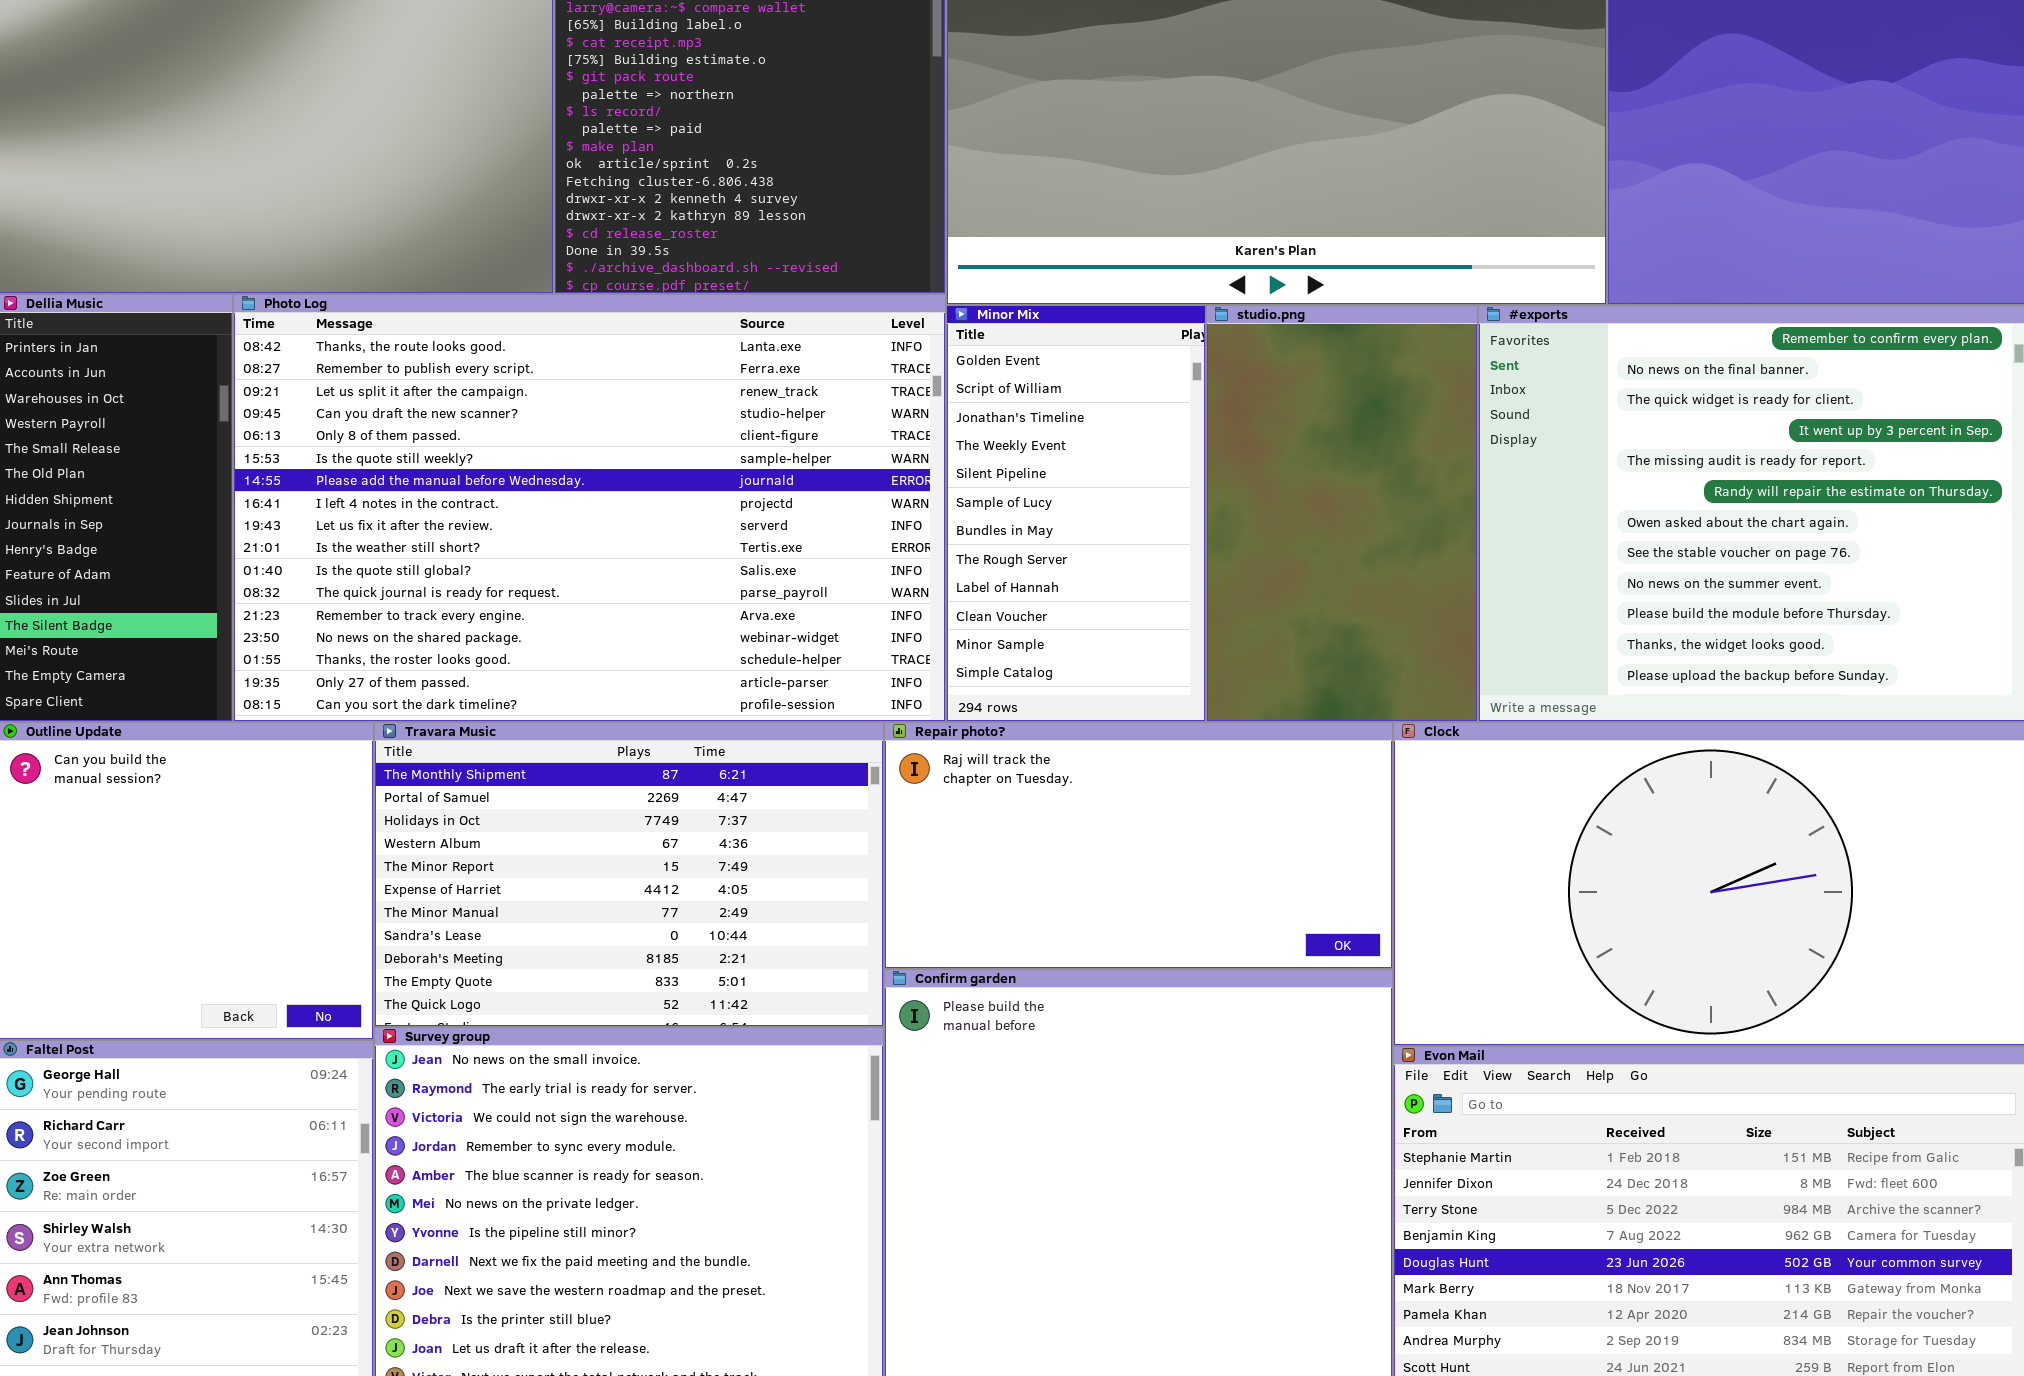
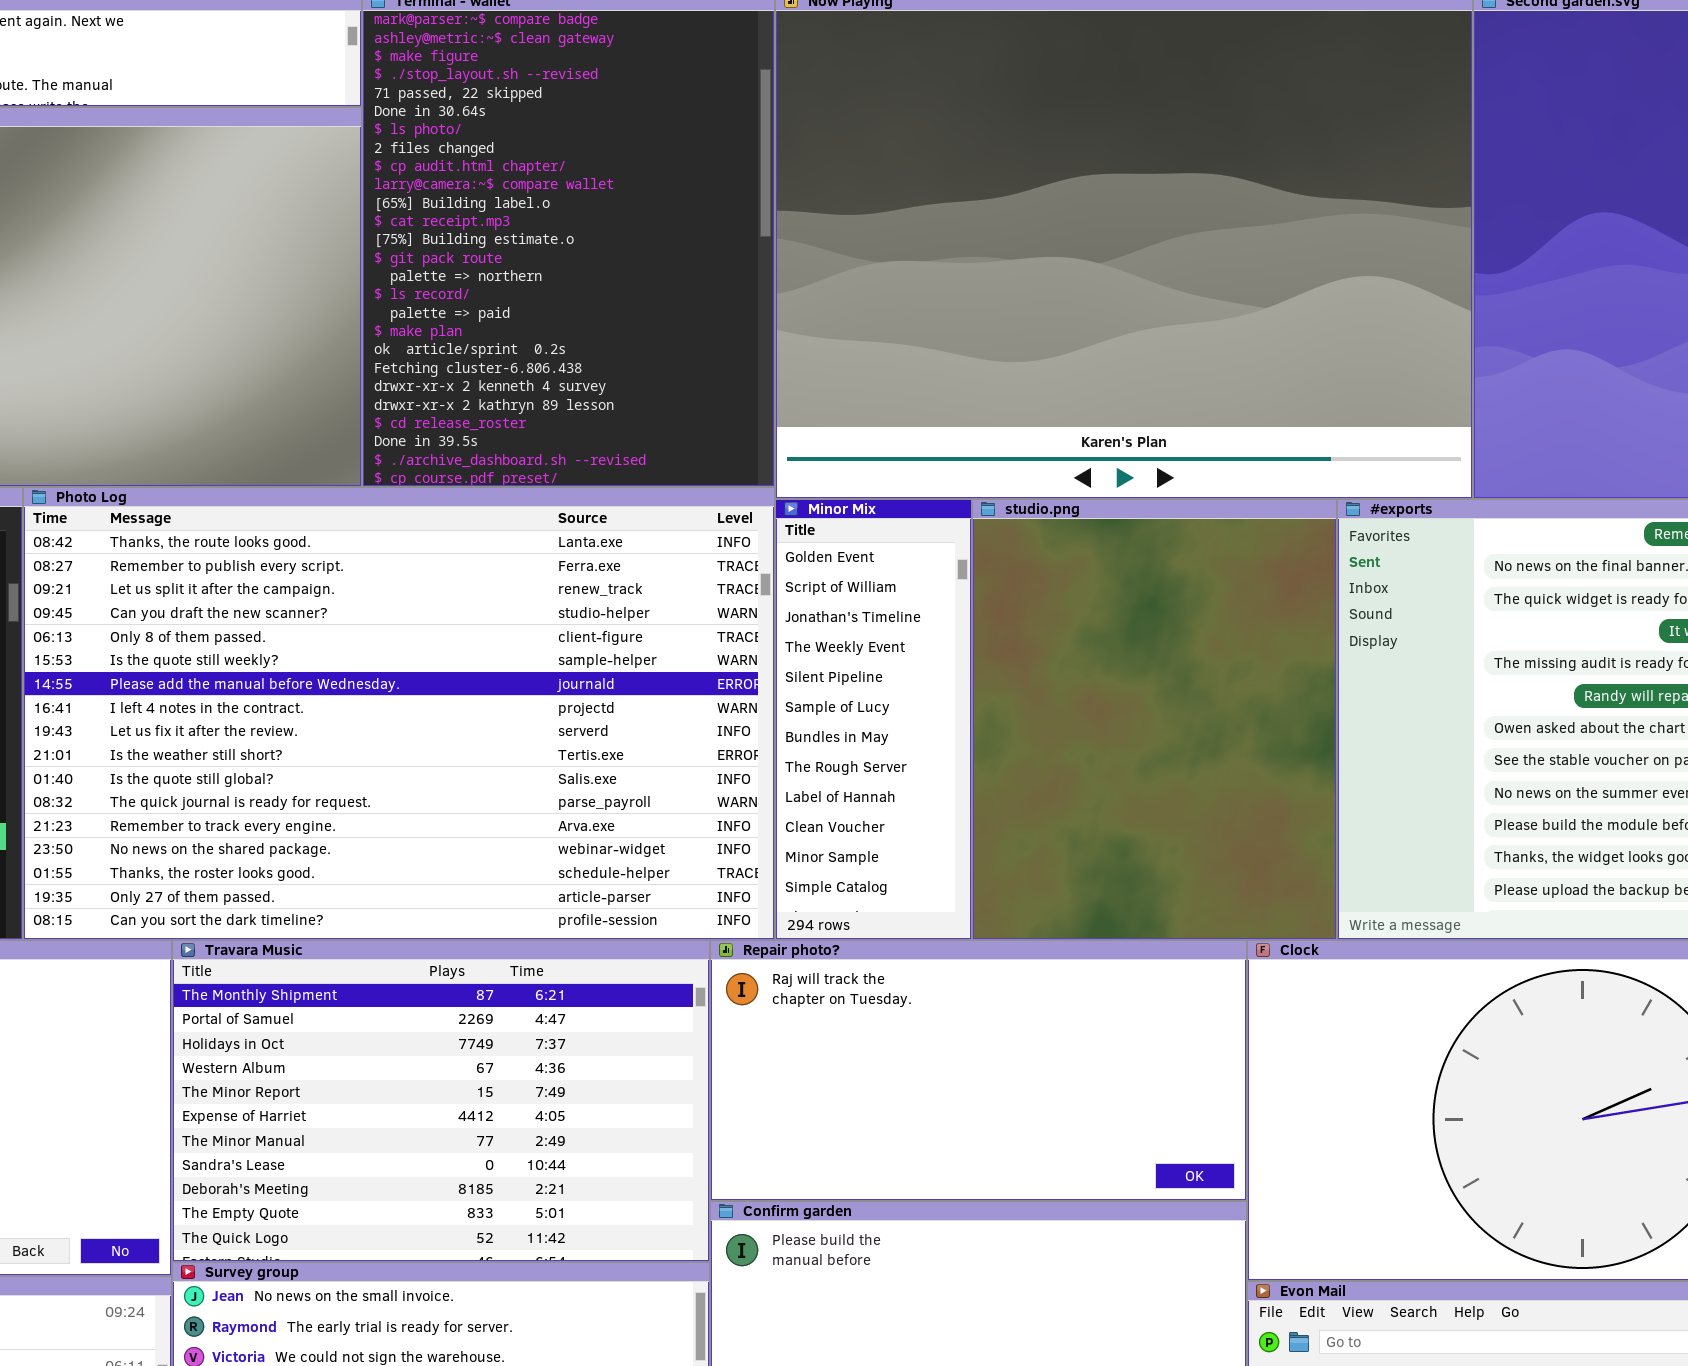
Minor Mix: [946,305,1206,722] -> [775,499,972,940], resized
studio.png: [1206,305,1478,722] -> [972,499,1337,940], resized

